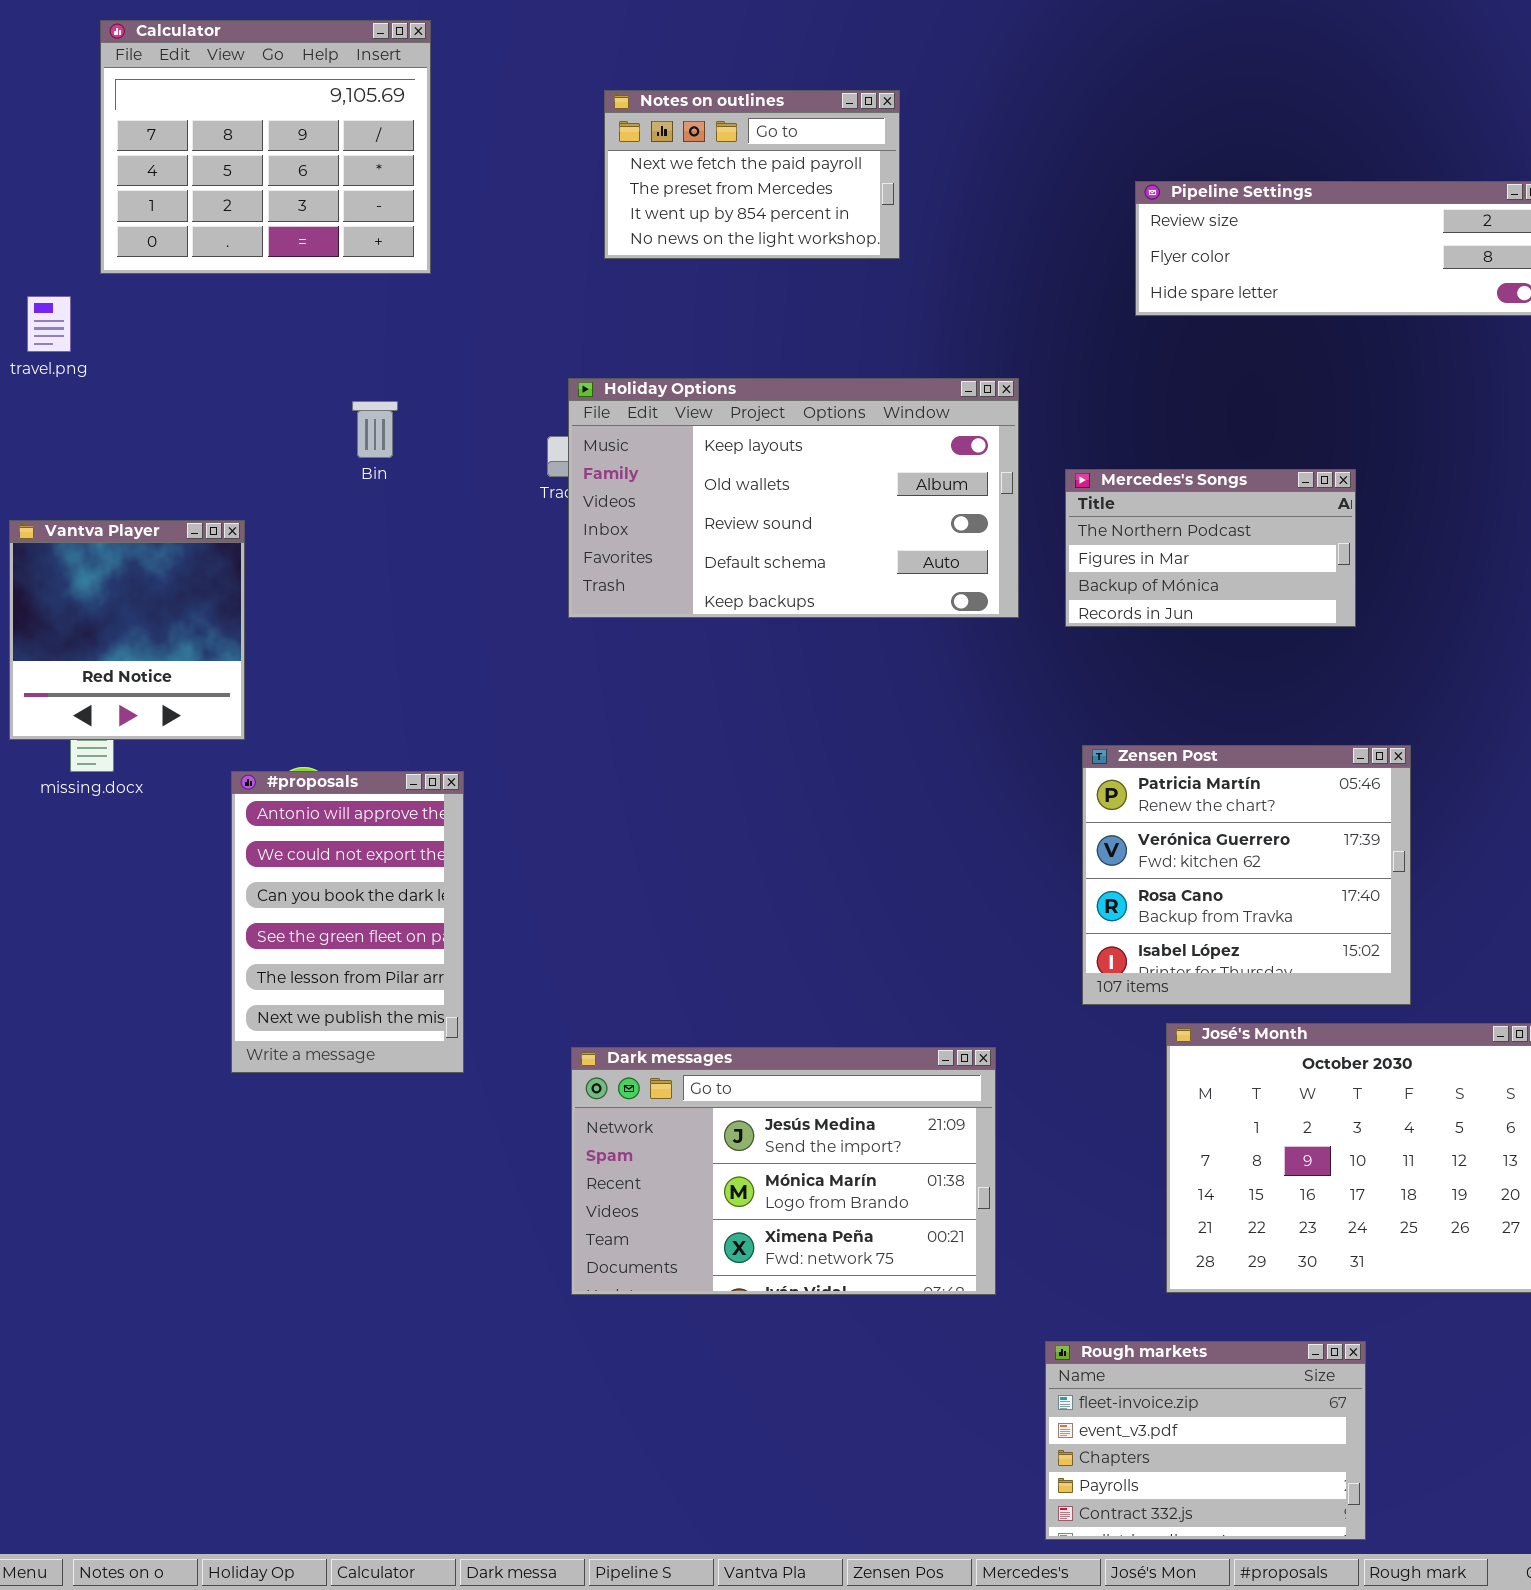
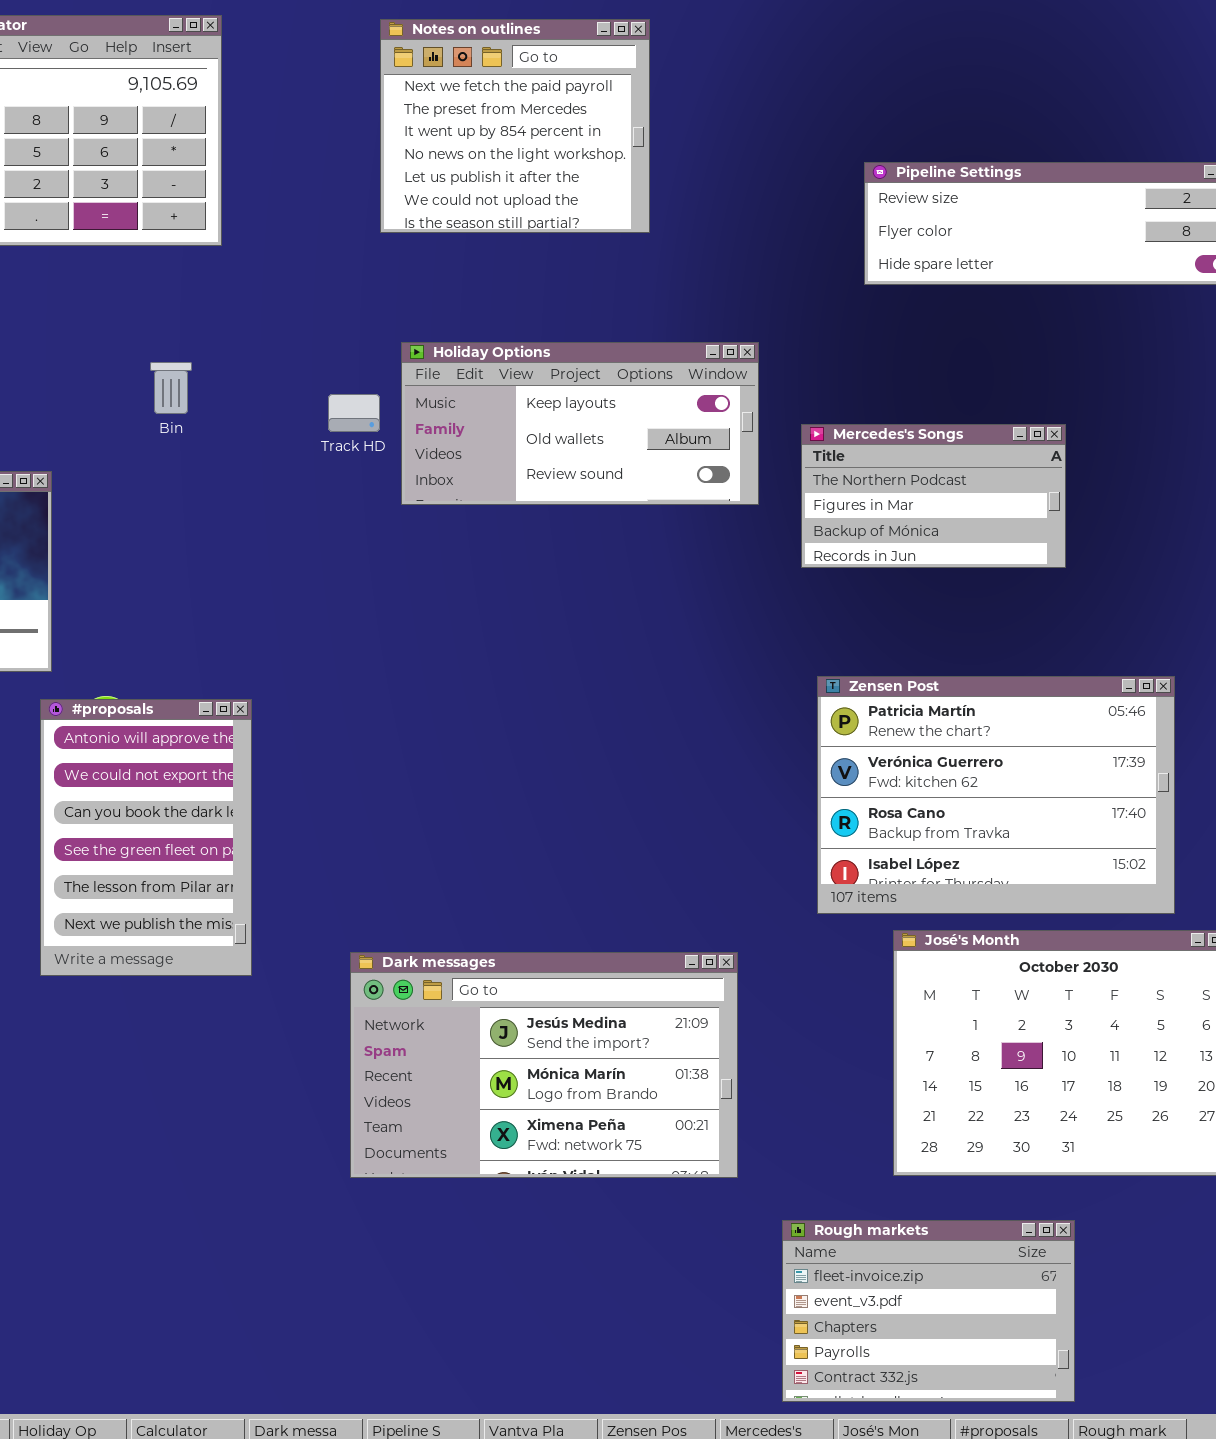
Notes on outlines: [604,90,900,259] -> [380,19,650,233], resized
Holiday Options: [568,378,1019,618] -> [401,342,759,505], resized
Zensen Post: [1082,745,1411,1005] -> [817,676,1175,914], resized

